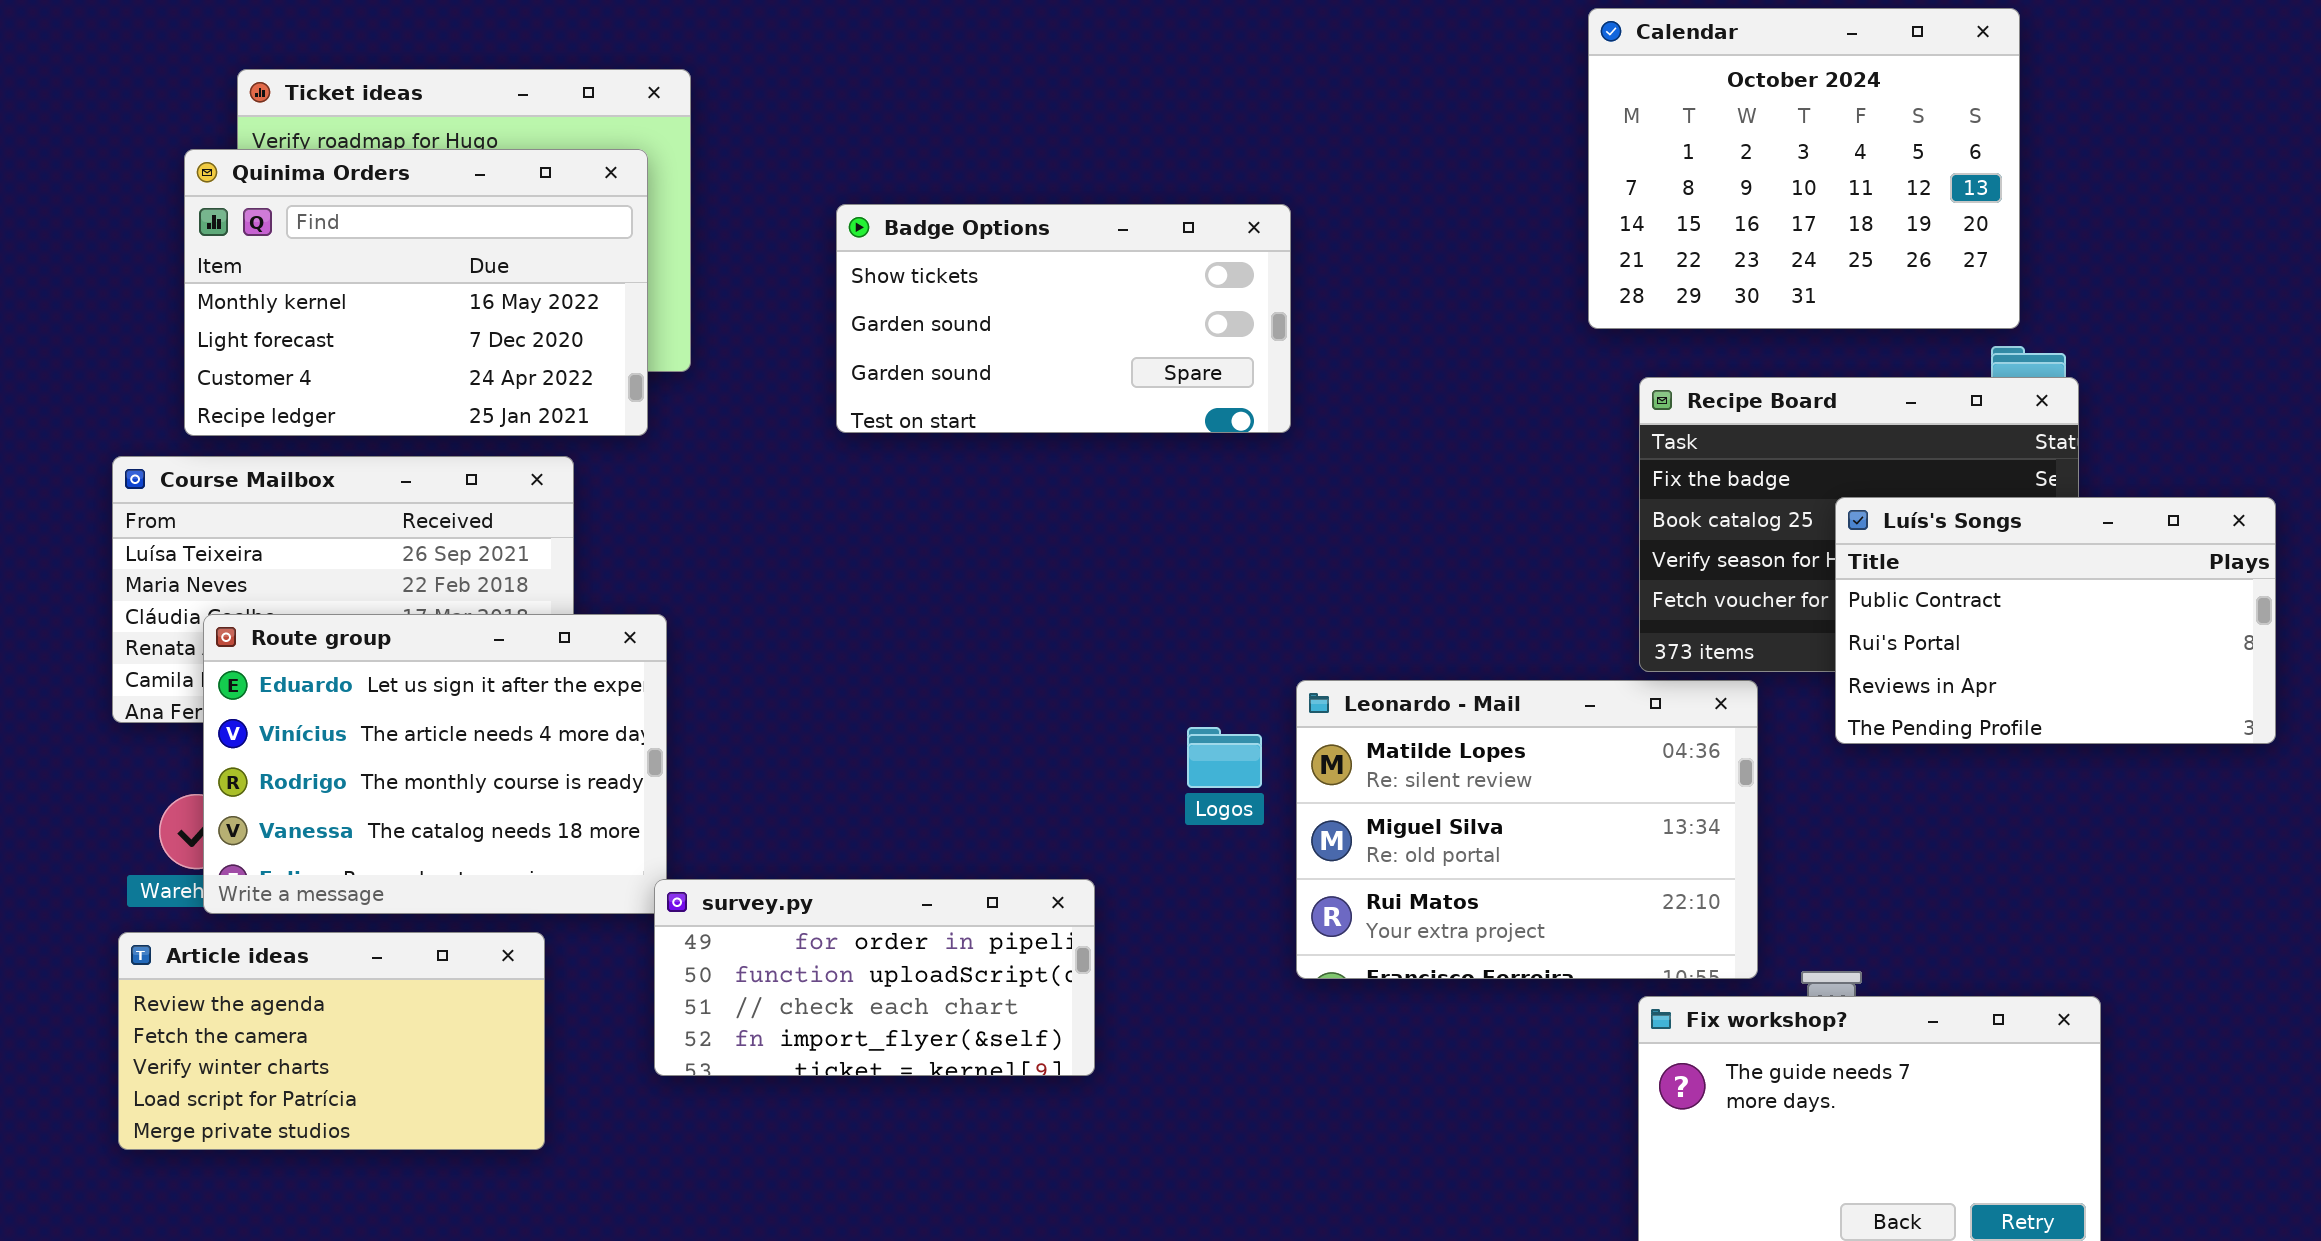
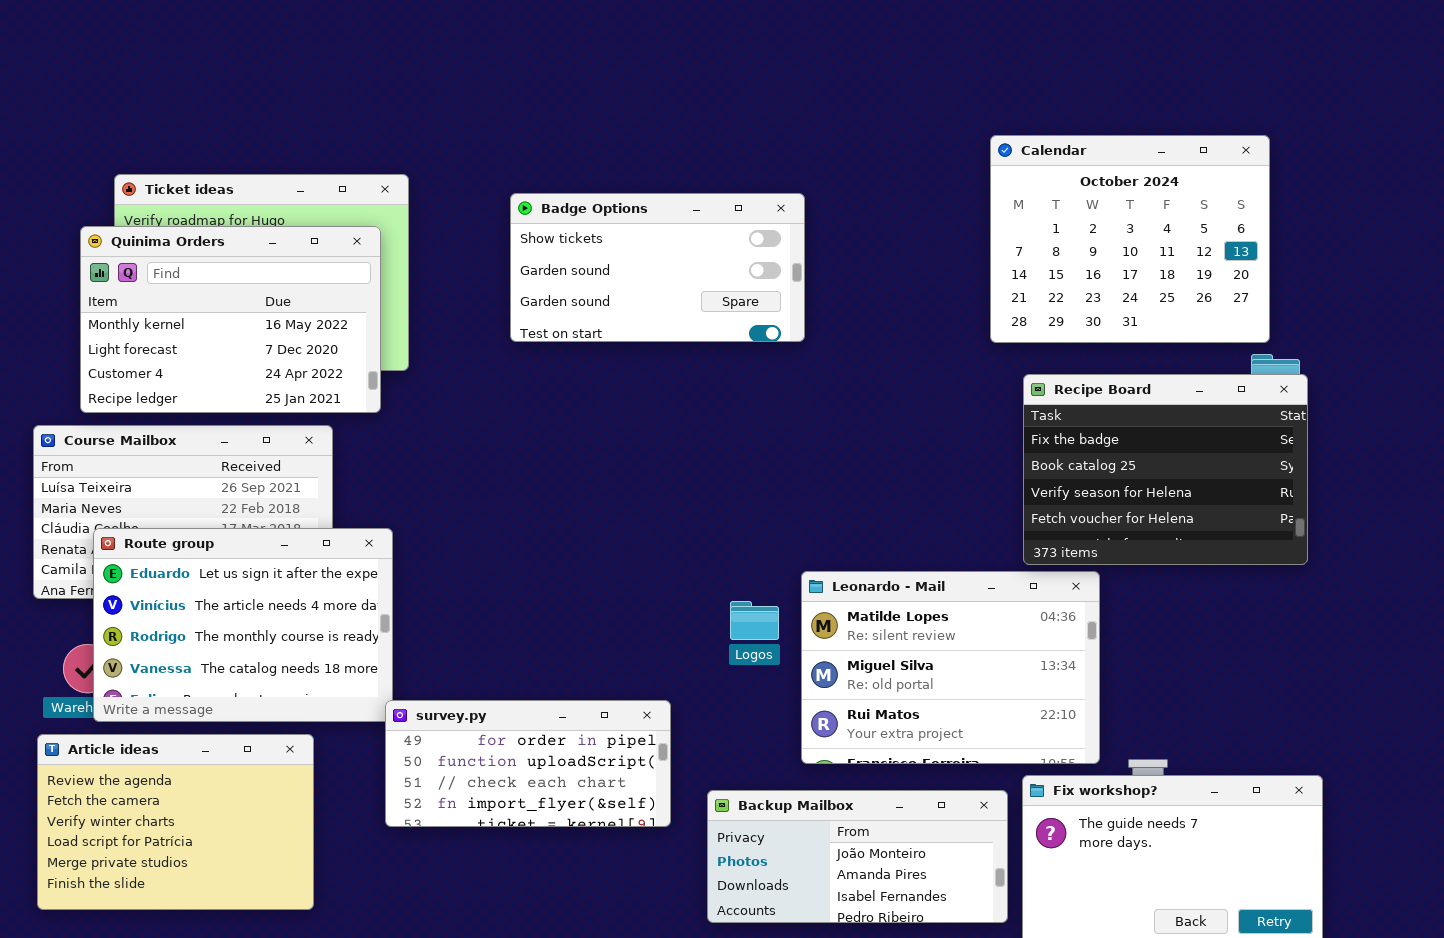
Badge Options: [836,204,1291,433] -> [510,193,805,342], moved
Luís's Songs: [1835,497,2276,744] -> none, closed
Article ideas: [118,932,545,1150] -> [37,734,314,910], resized
Backup Mailbox: none -> [707,790,1008,923], opened

